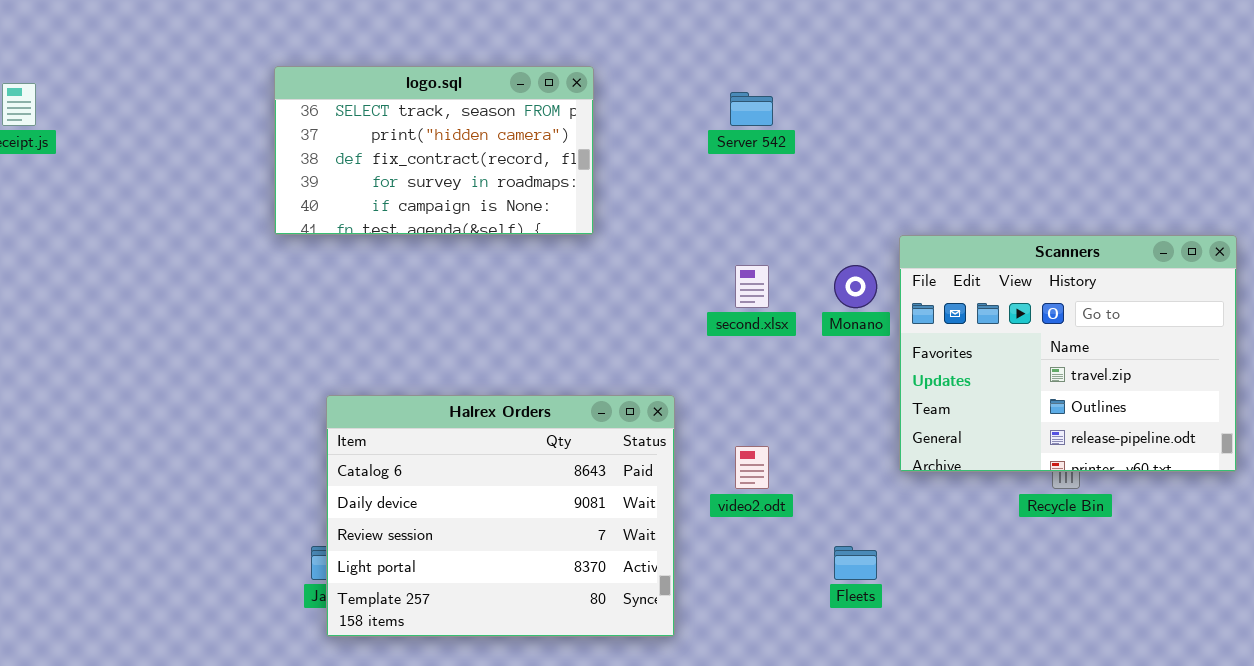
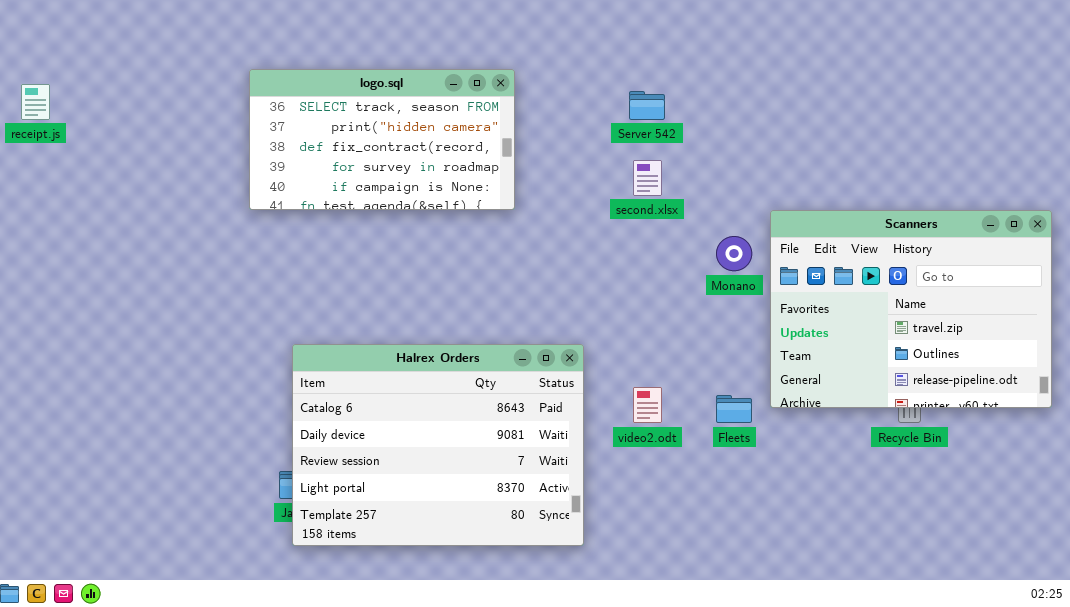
second.xlsx: [735,265,769,308] -> [633,160,662,196], moved
Fleets: [834,546,877,580] -> [716,395,752,423], moved

